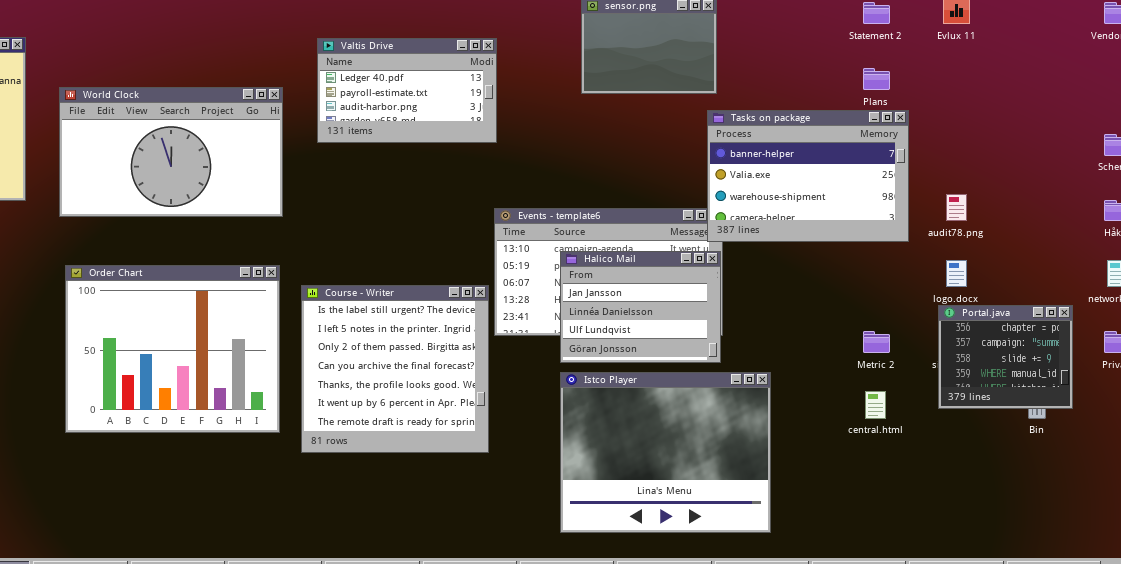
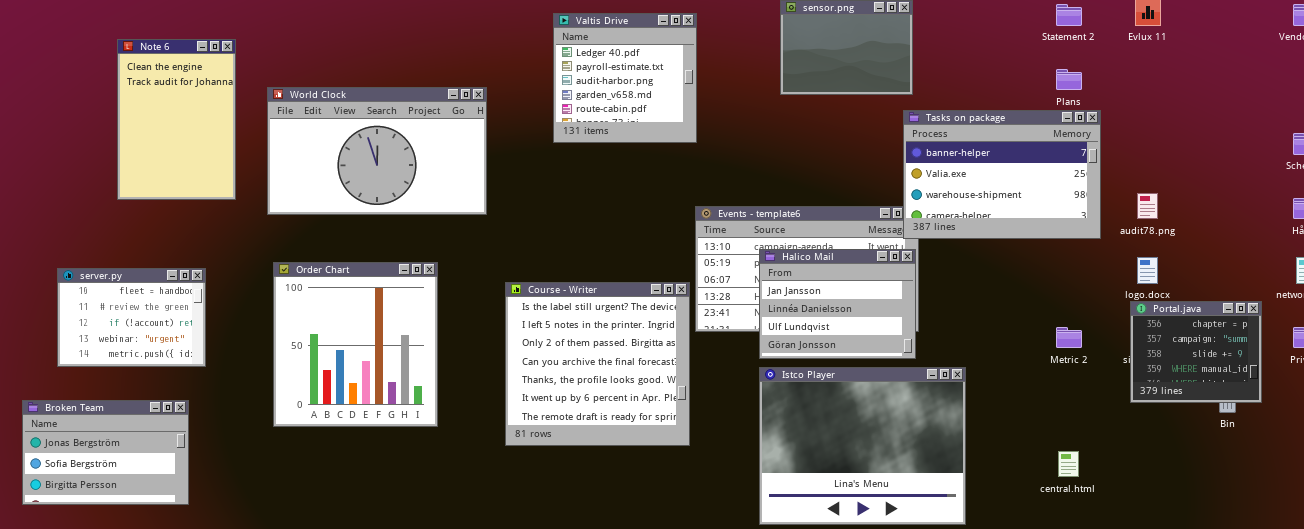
Valtis Drive: [317,38,497,143] -> [553,13,697,143], resized
Order Chart: [65,265,280,433] -> [273,262,438,427], resized
central.html: [865,391,886,419] -> [1058,451,1079,477], moved

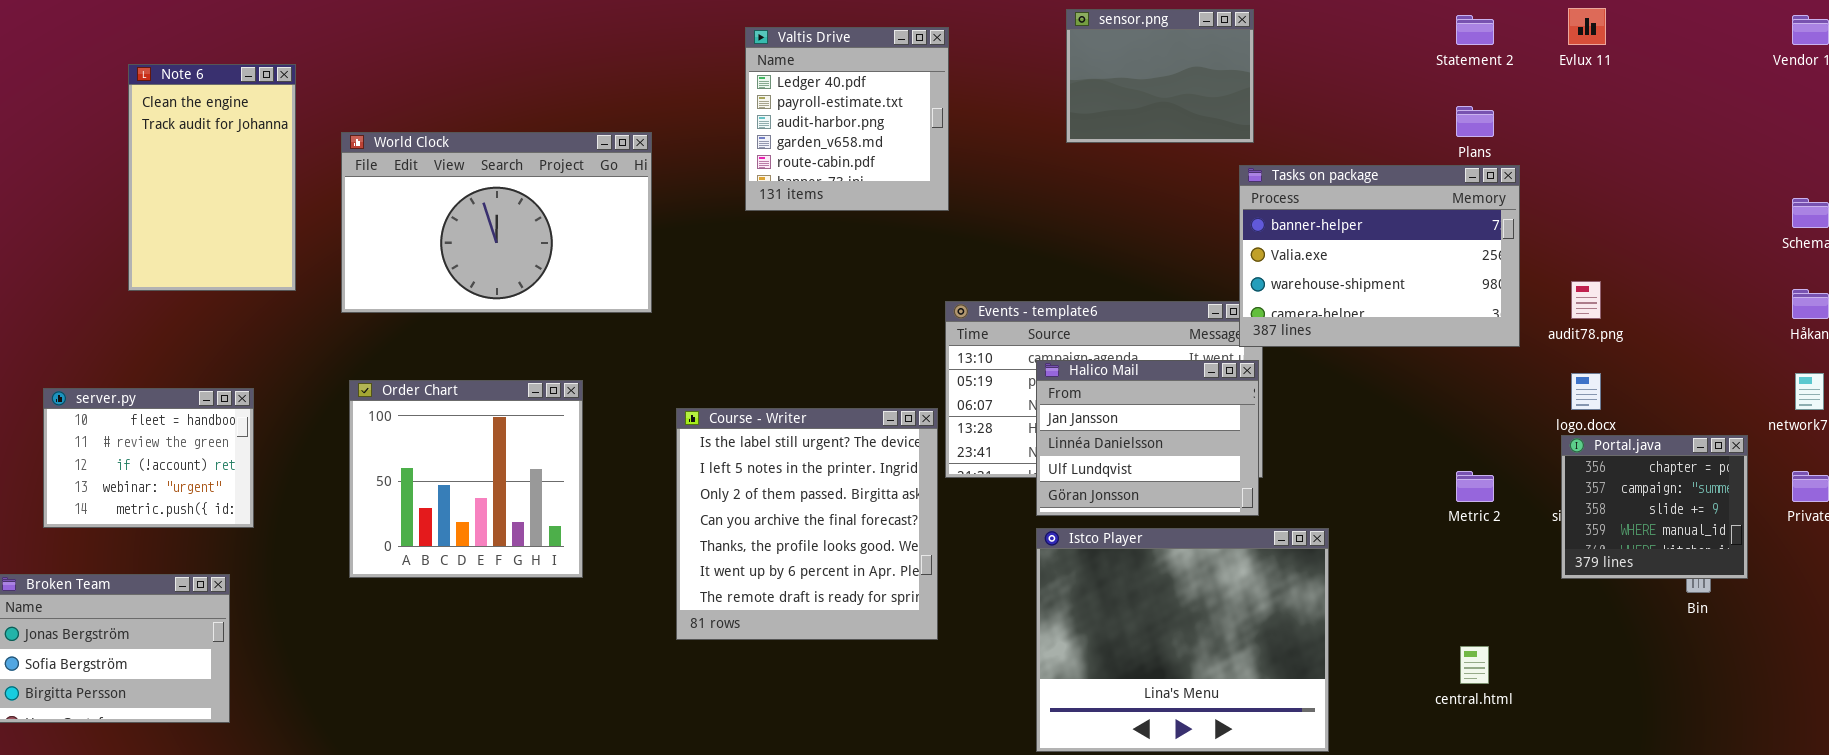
Order Chart: [273,262,438,427] -> [349,380,583,578], resized

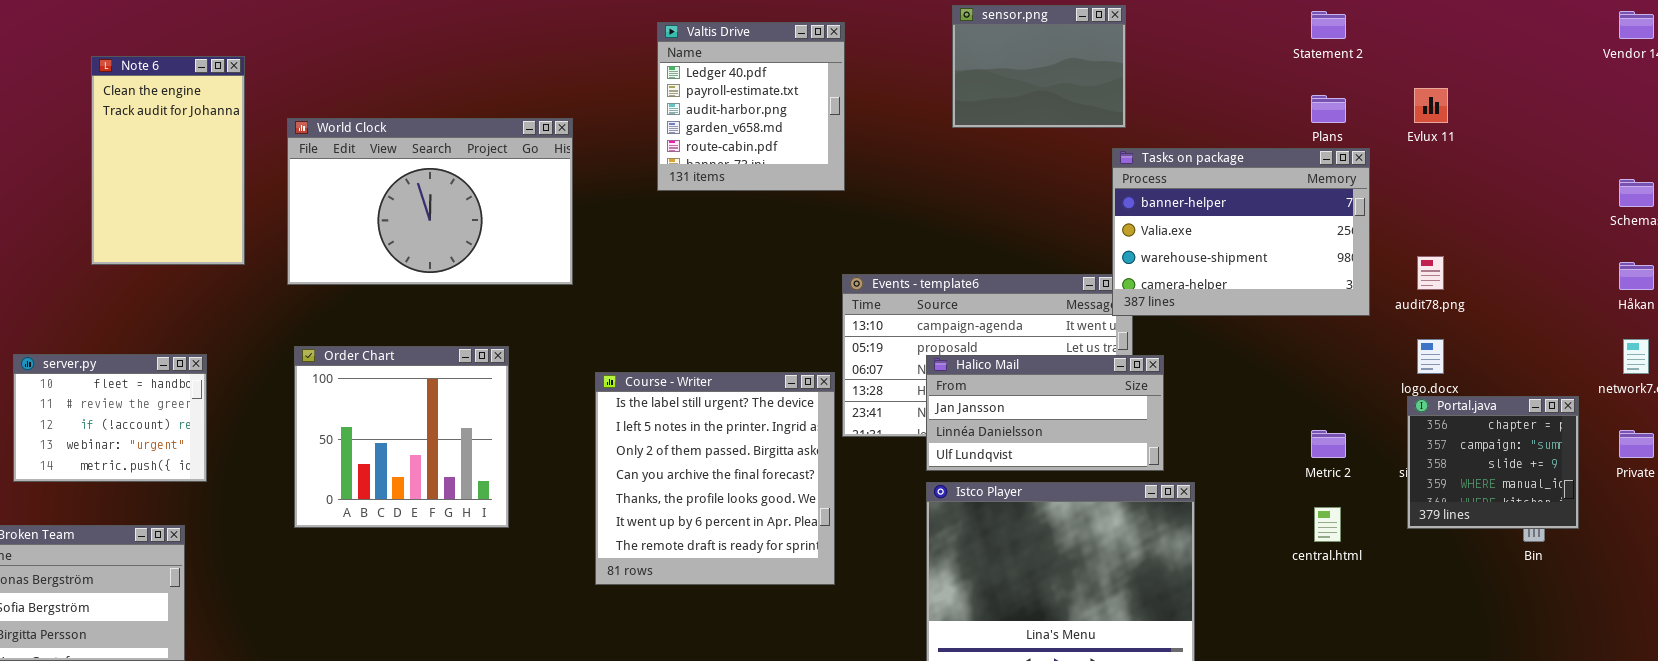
Evlux 11: [1568,8,1606,45] -> [1414,88,1448,123], moved
Halico Mail: [1036,360,1259,516] -> [926,355,1164,471], resized
central.html: [1460,646,1489,684] -> [1314,507,1341,542], moved

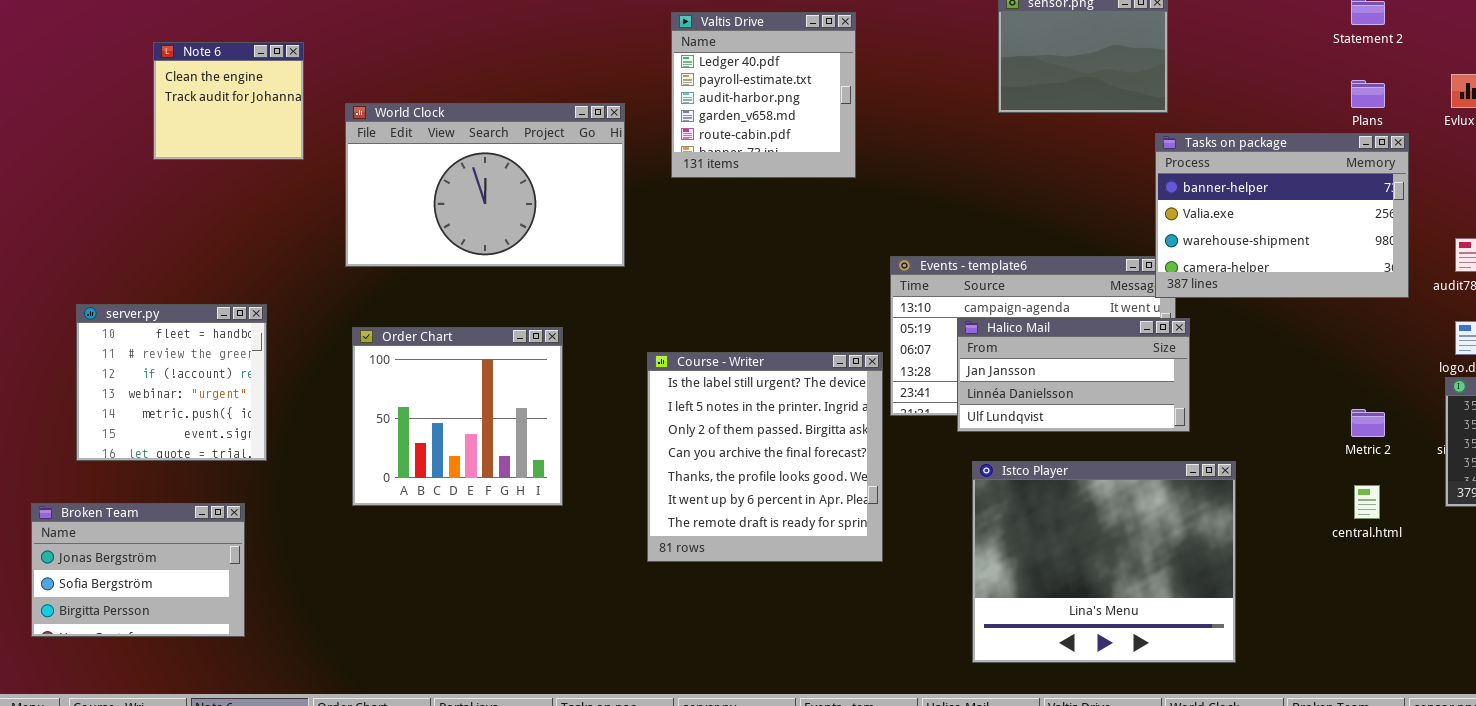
Valtis Drive: [657,22,845,191] -> [671,12,856,178], moved
Note 6: [91,56,245,265] -> [153,42,304,160], resized
server.py: [13,354,207,482] -> [76,304,267,461], resized
Halico Mail: [926,355,1164,471] -> [957,318,1190,432], moved

